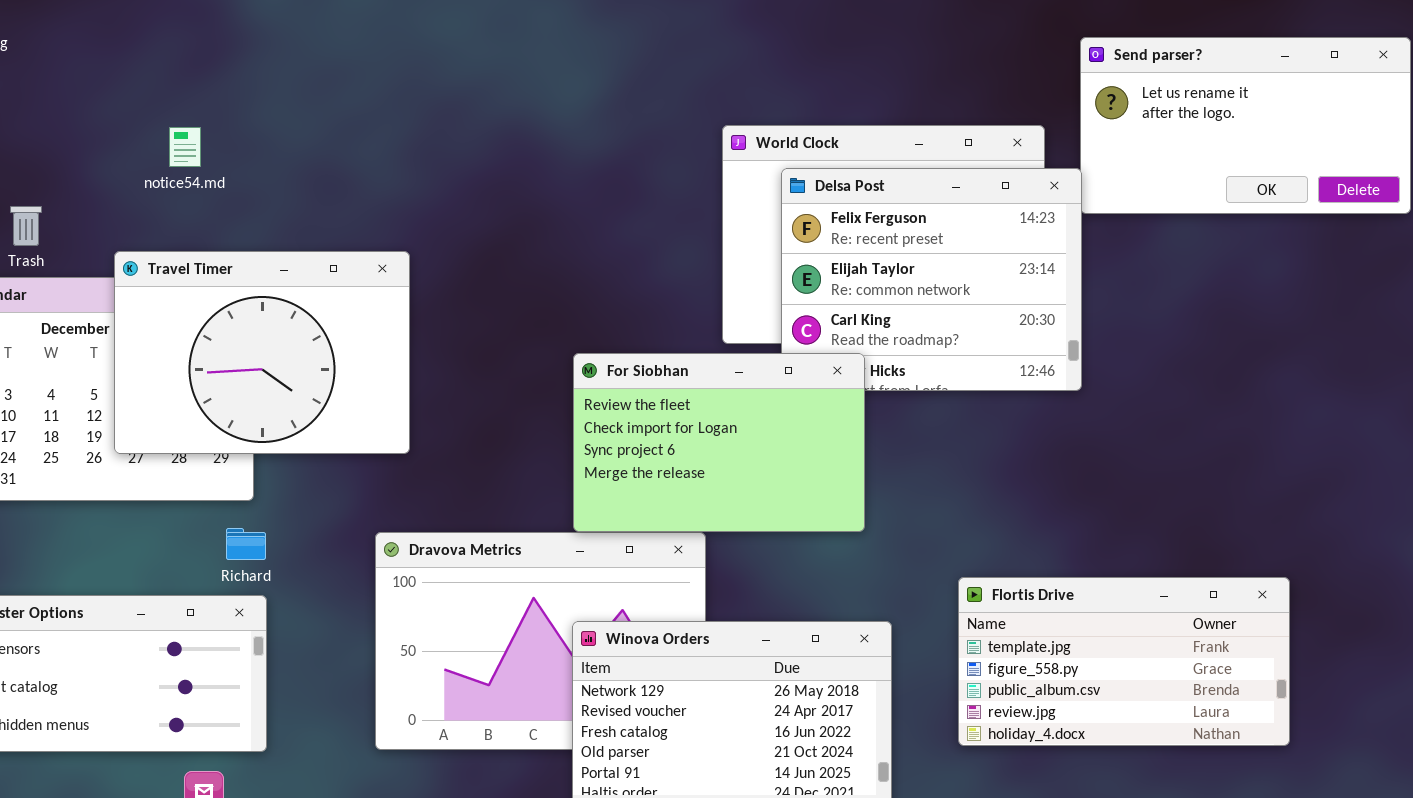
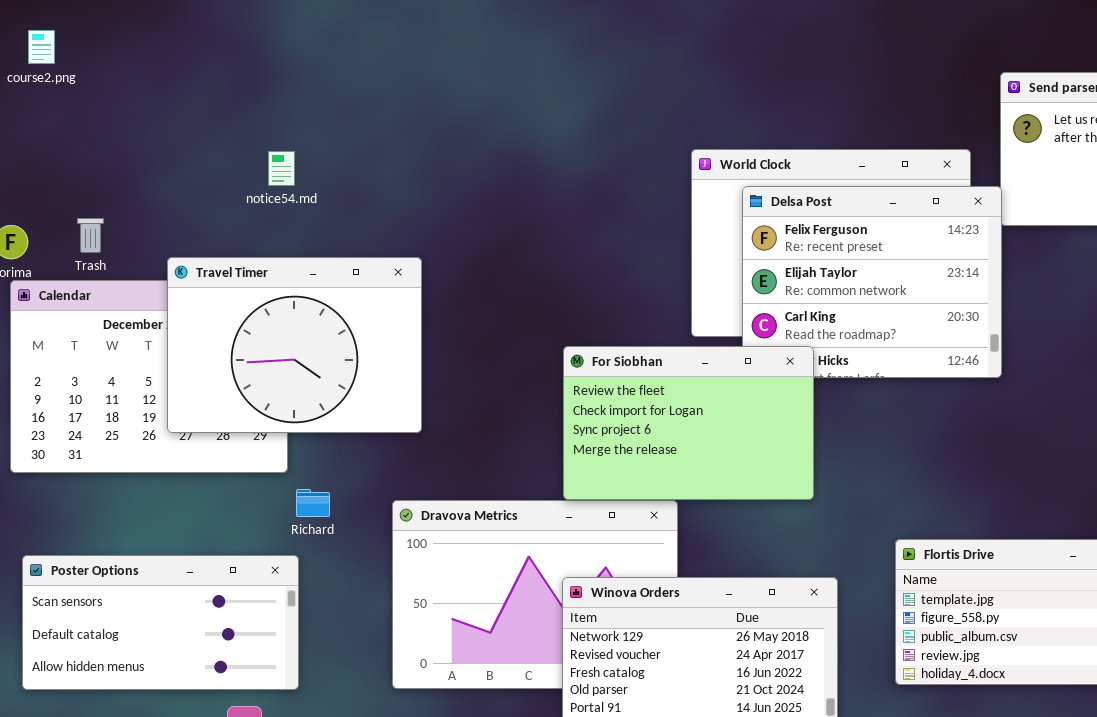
notice54.md: [169,127,201,167] -> [268,151,295,186], moved
Richard: [226,528,266,560] -> [296,489,330,517], moved

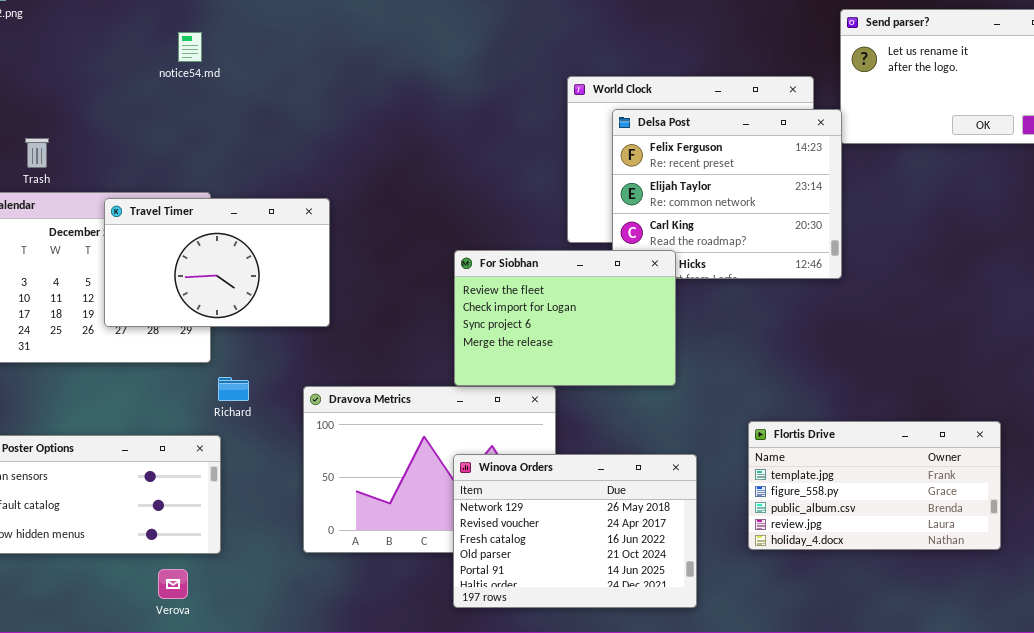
notice54.md: [268,151,295,186] -> [178,32,202,62], moved
Travel Timer: [167,257,422,433] -> [104,198,330,327], resized

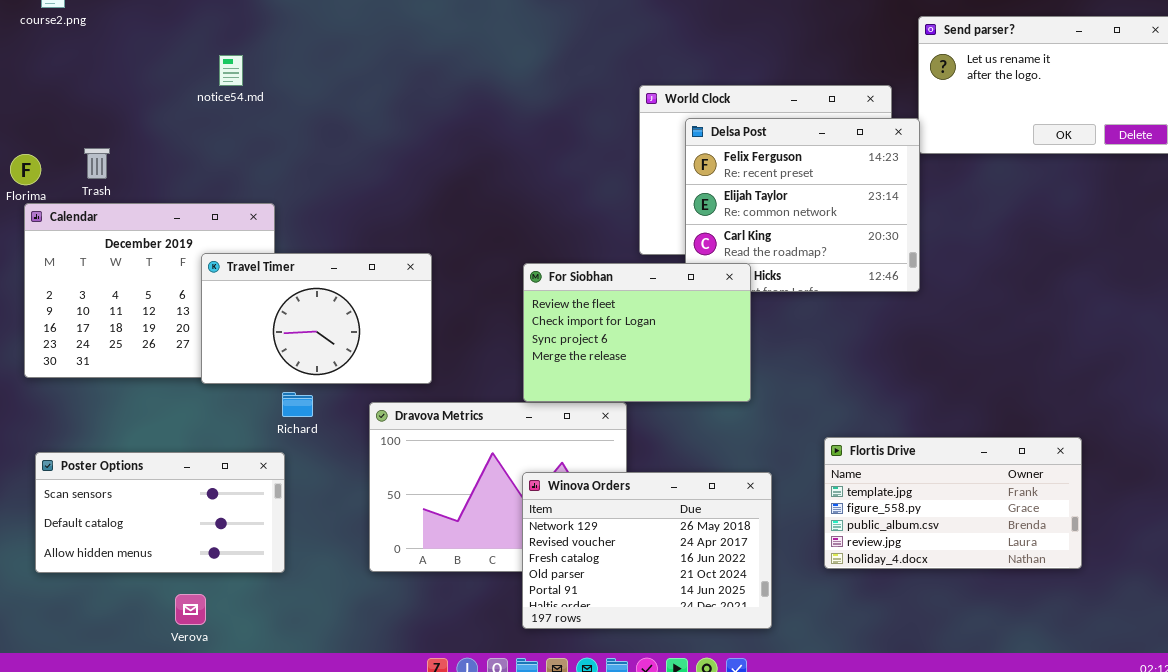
notice54.md: [178,32,202,62] -> [219,55,243,86], moved
Travel Timer: [104,198,330,327] -> [201,253,432,384], moved
Verova: [158,569,188,599] -> [175,594,206,625], moved

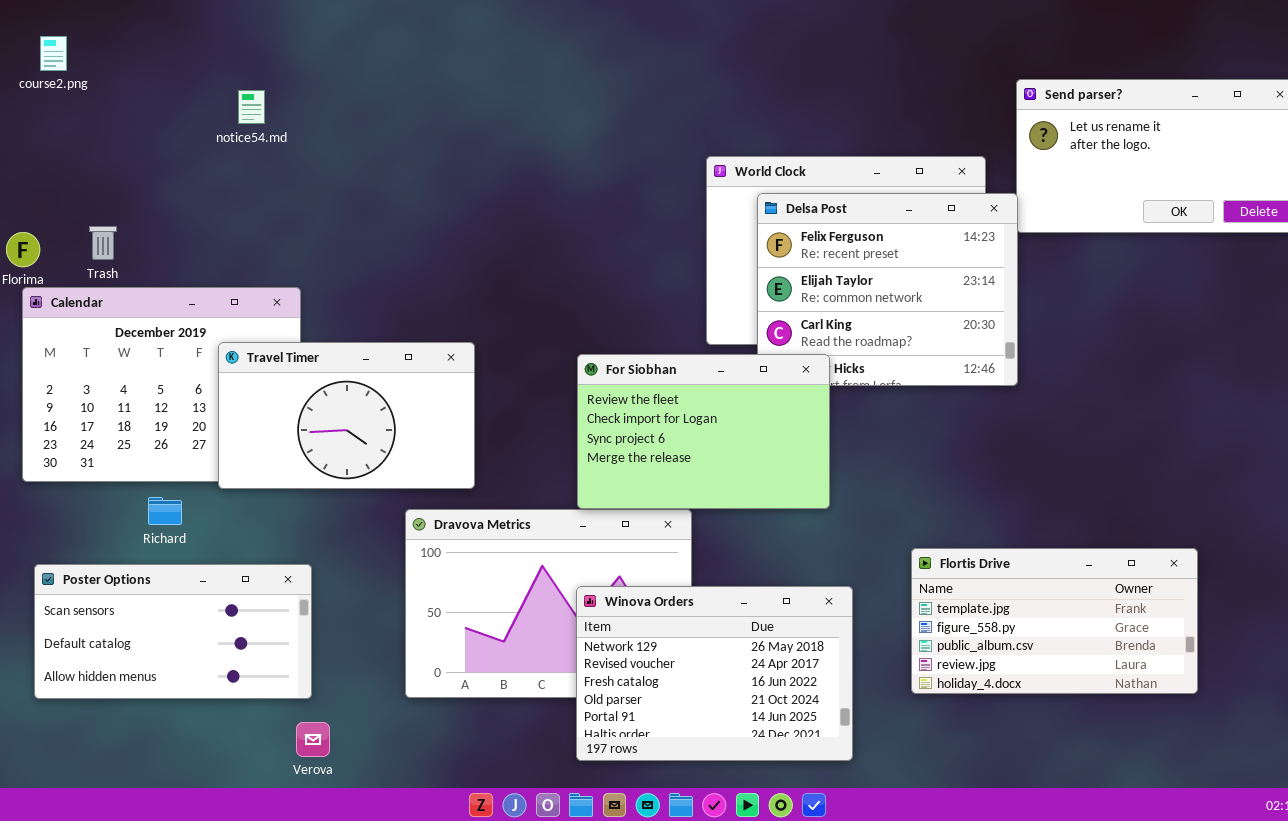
notice54.md: [219,55,243,86] -> [238,90,265,124], moved
Richard: [282,392,313,417] -> [148,497,182,525], moved
Verova: [175,594,206,625] -> [296,722,330,757], moved

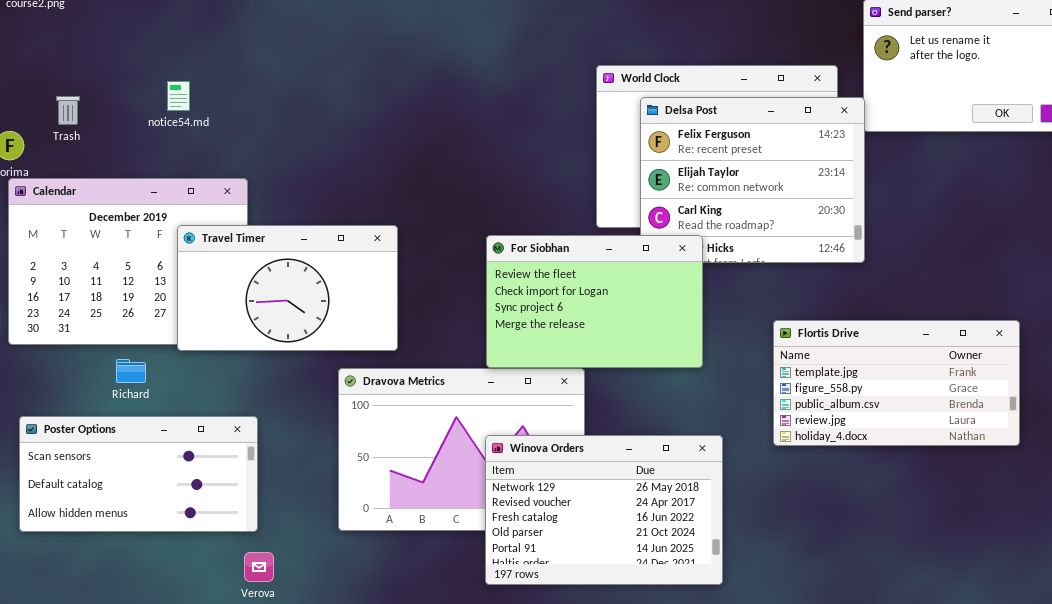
notice54.md: [238,90,265,124] -> [167,81,190,111], moved
Trash: [89,226,117,260] -> [56,96,80,125], moved
Flortis Drive: [911,548,1198,694] -> [773,320,1020,446], moved

